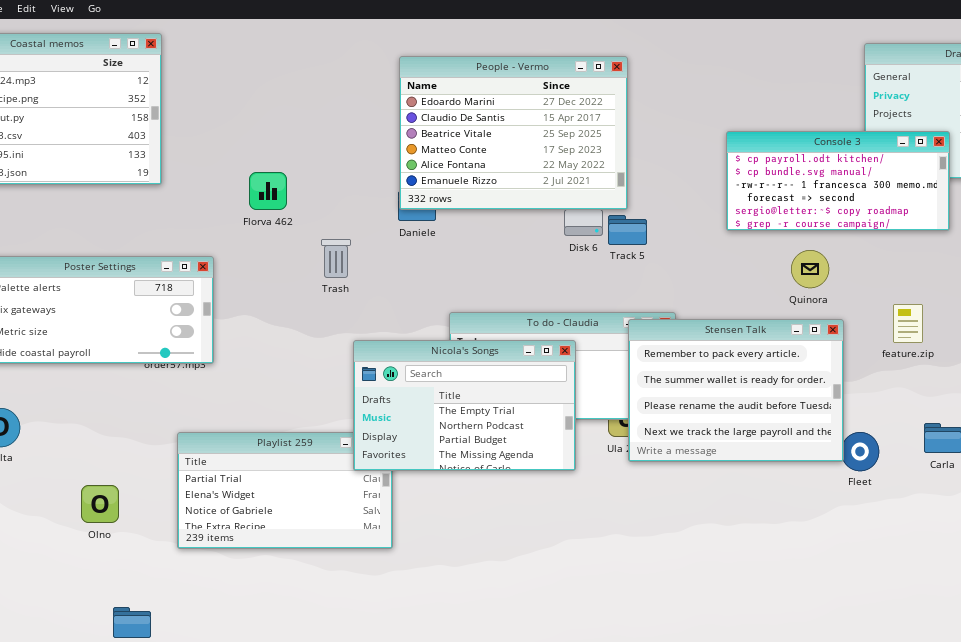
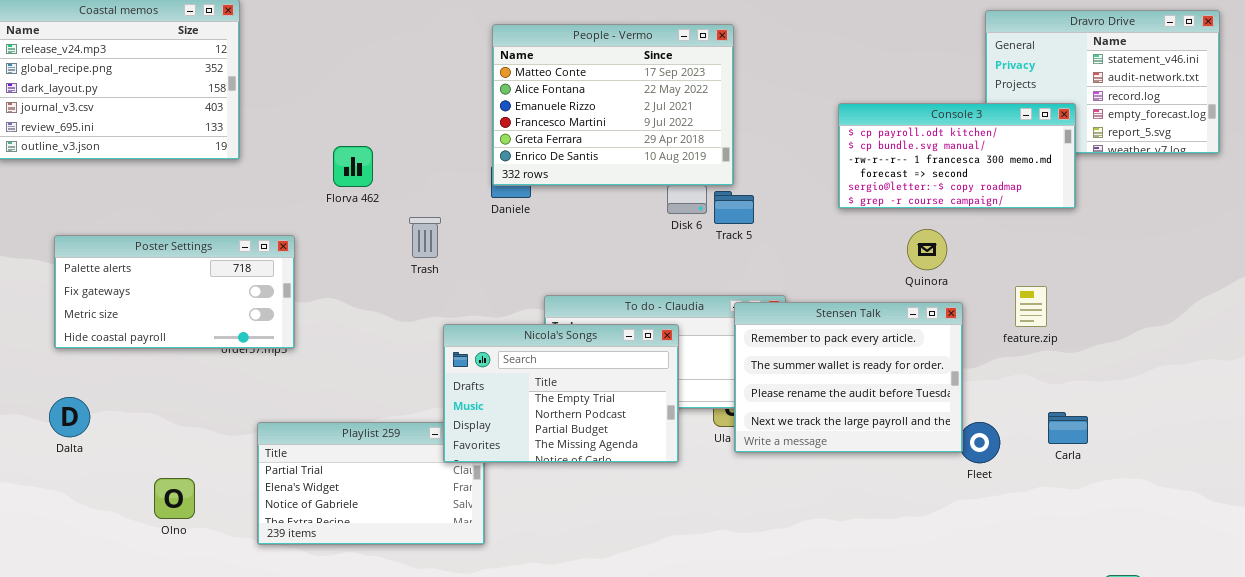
People - Vermo: [399,56,628,210] -> [492,24,734,186], scrolled down 3 rows

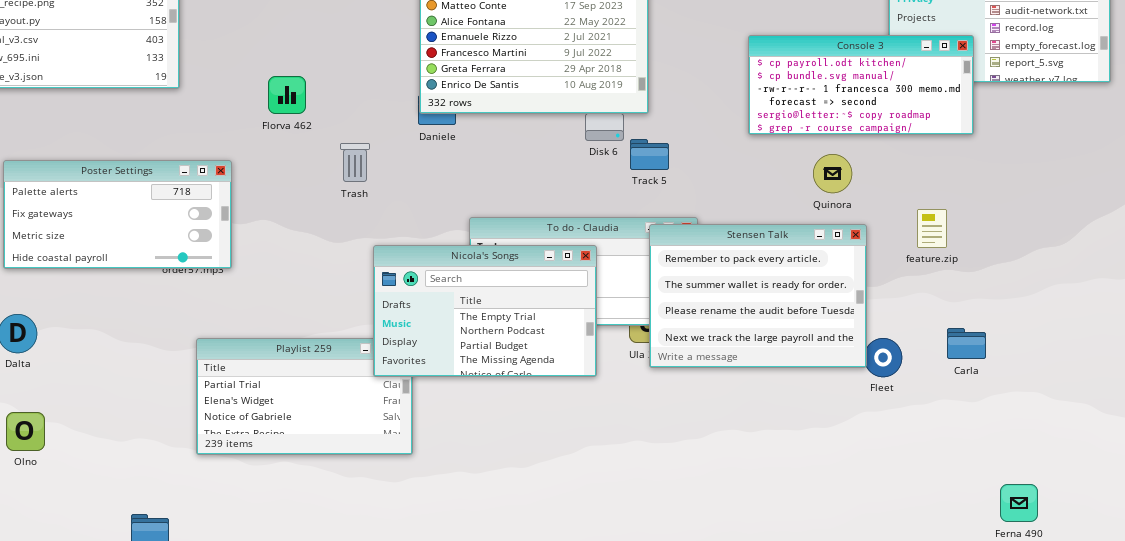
Track 5: [714,191,754,224] -> [630,139,669,170], moved
Olno: [154,478,195,519] -> [6,412,45,451], moved

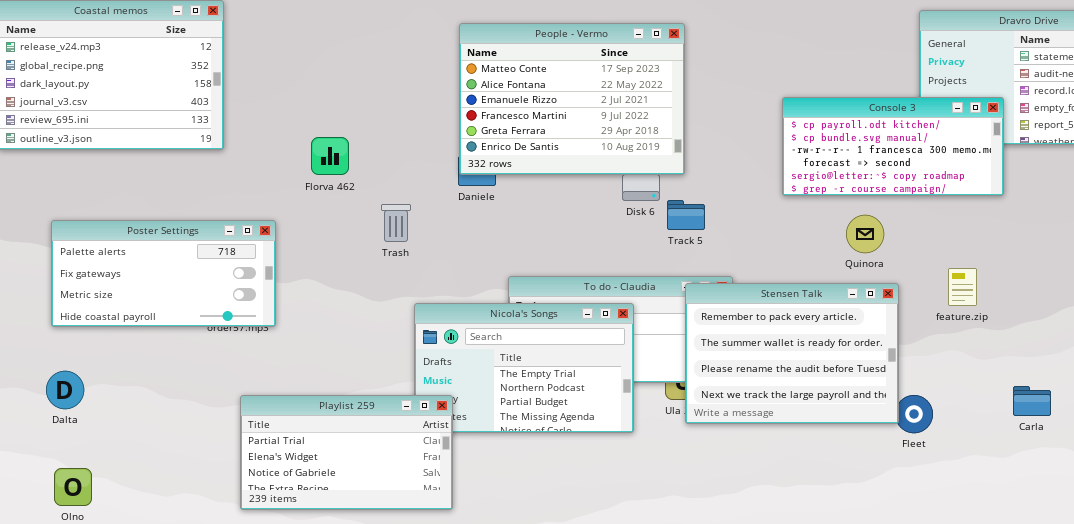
Carla: [947,328,986,359] -> [1013,386,1051,416], moved
Playlist 259: [196,338,413,455] -> [240,395,453,510], raised

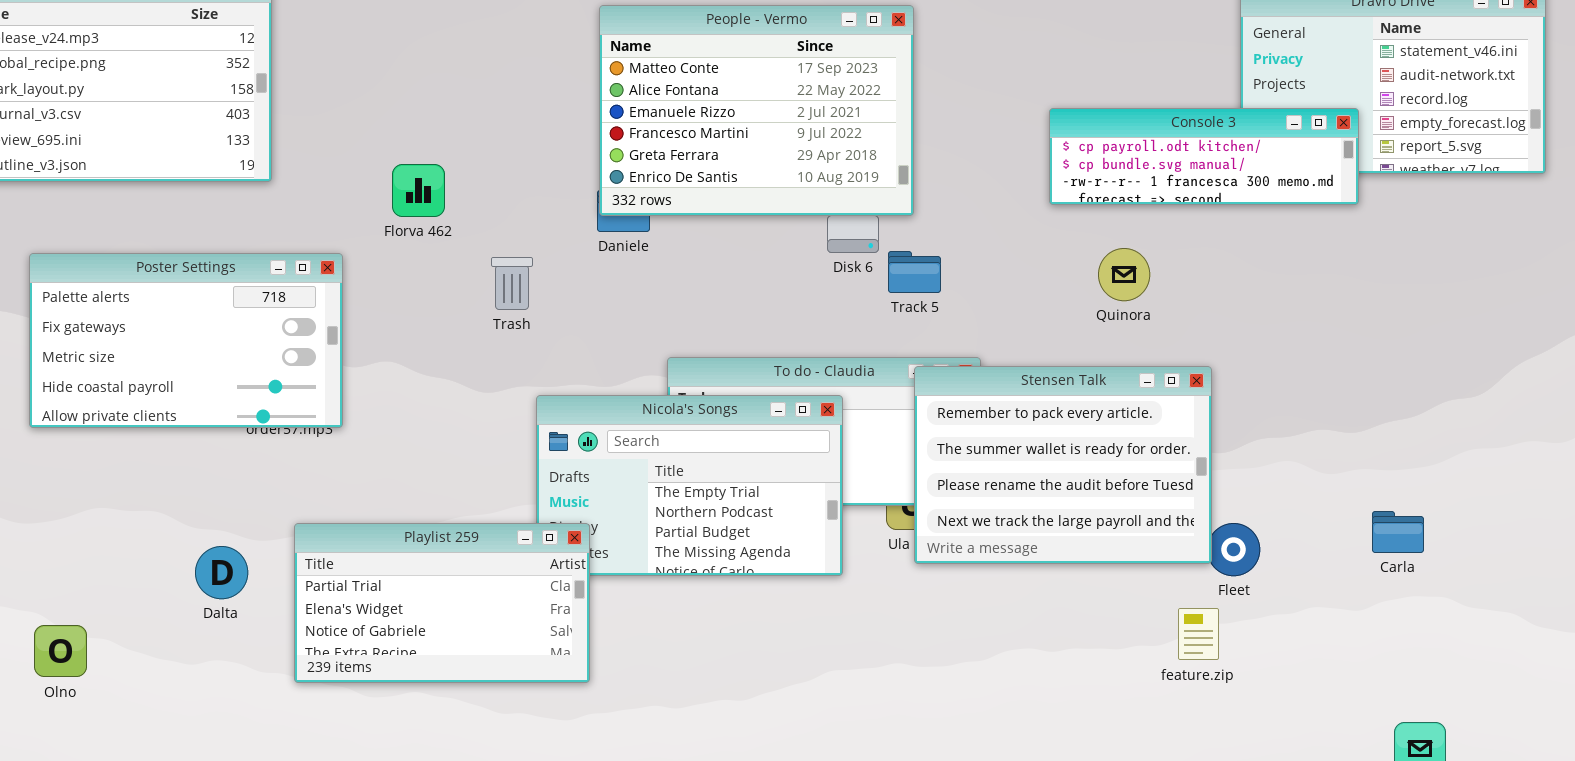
Console 3: [782,97,1004,196] -> [1049,108,1359,205], resized
Quinora: [846,215,884,253] -> [1098,248,1150,301], moved
Poster Settings: [51,220,276,327] -> [29,253,343,428], resized
feature.zip: [948,268,977,306] -> [1178,608,1219,660], moved
Dalta: [46,371,84,409] -> [195,546,248,599], moved

